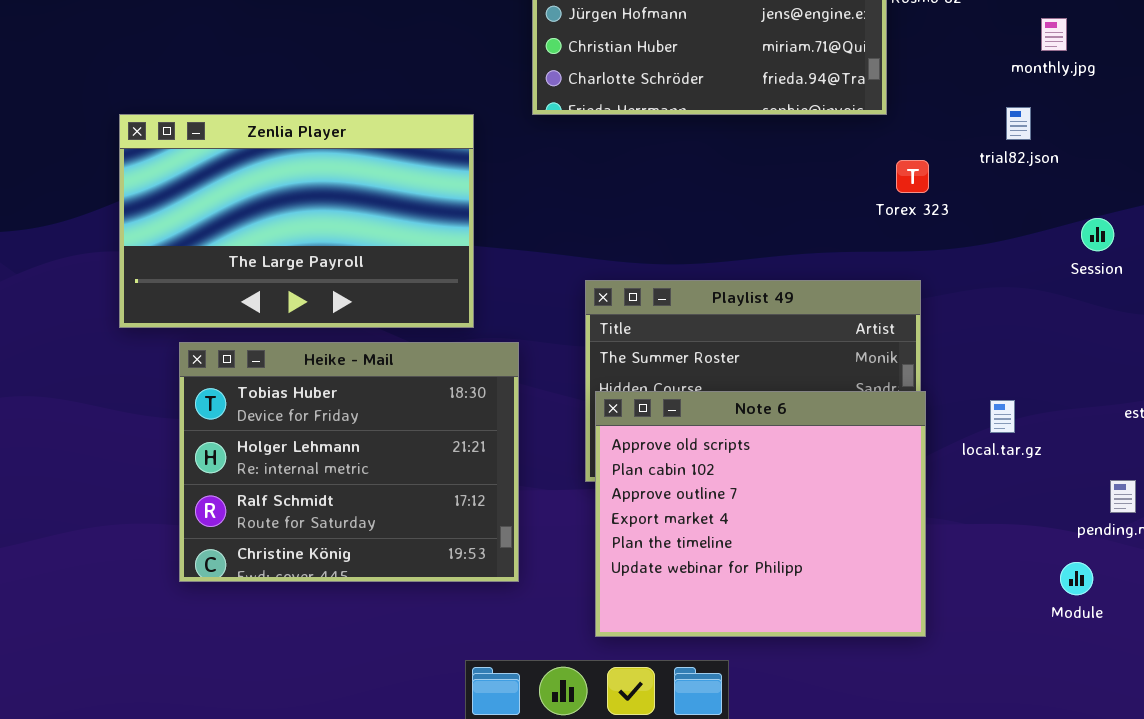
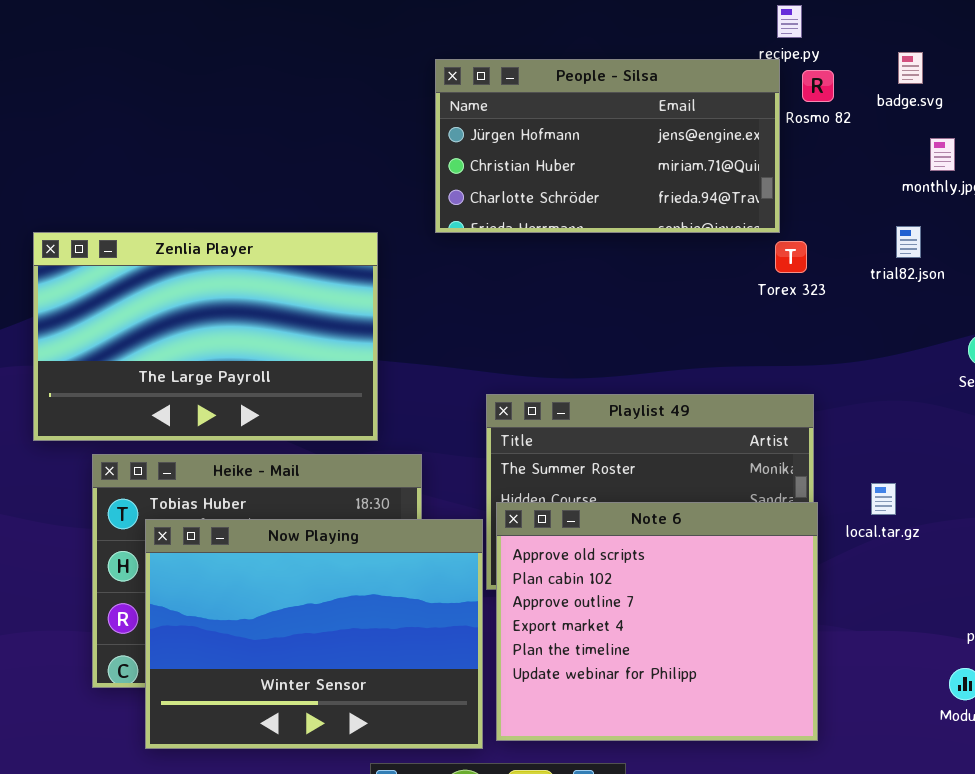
Torex 323: [896,160,929,193] -> [775,241,807,273], moved
local.tar.gz: [990,400,1015,433] -> [871,483,896,515], moved
Now Playing: none -> [145,519,483,749], opened

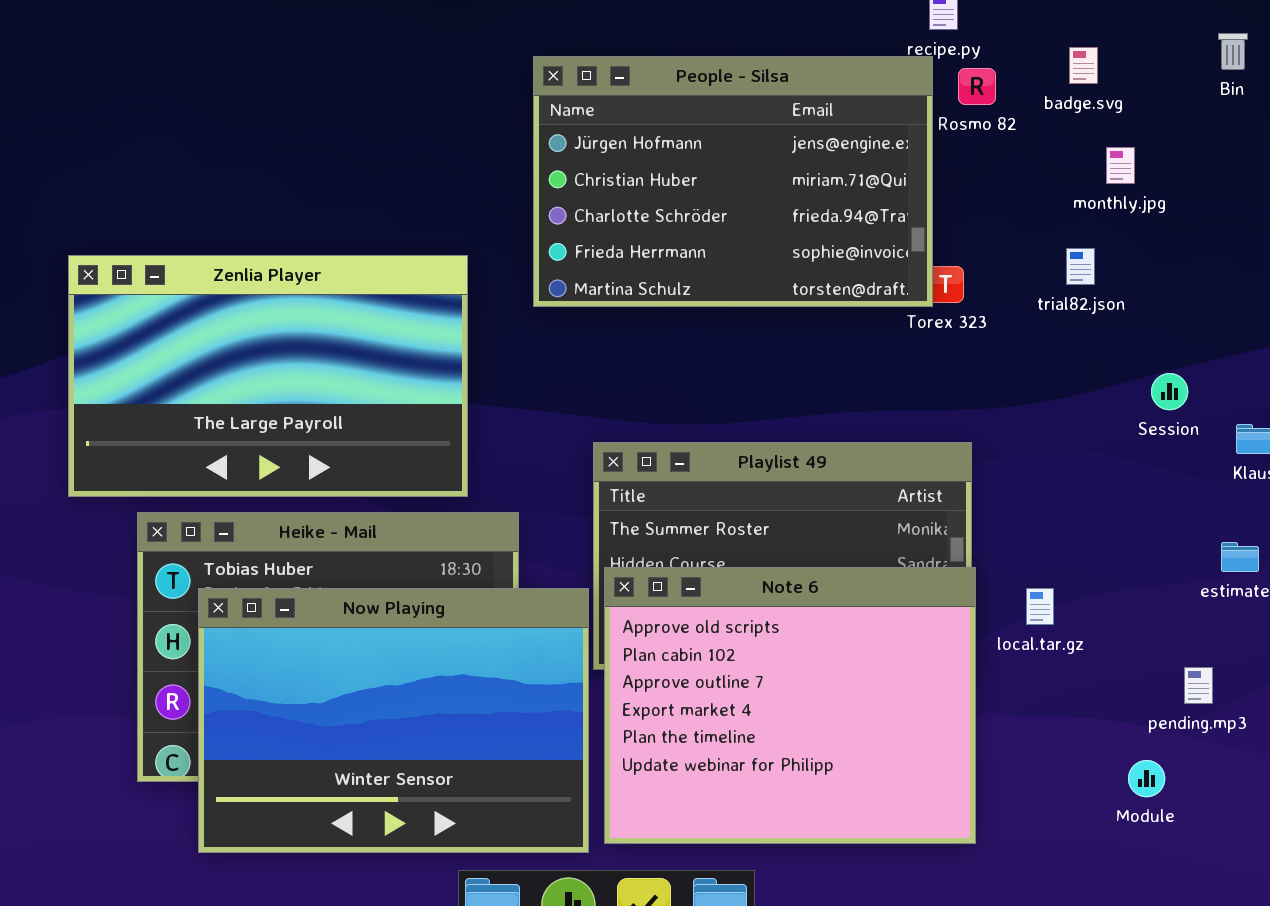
People - Silsa: [435,59,780,233] -> [533,56,933,307], resized
local.tar.gz: [871,483,896,515] -> [1026,588,1054,625], moved

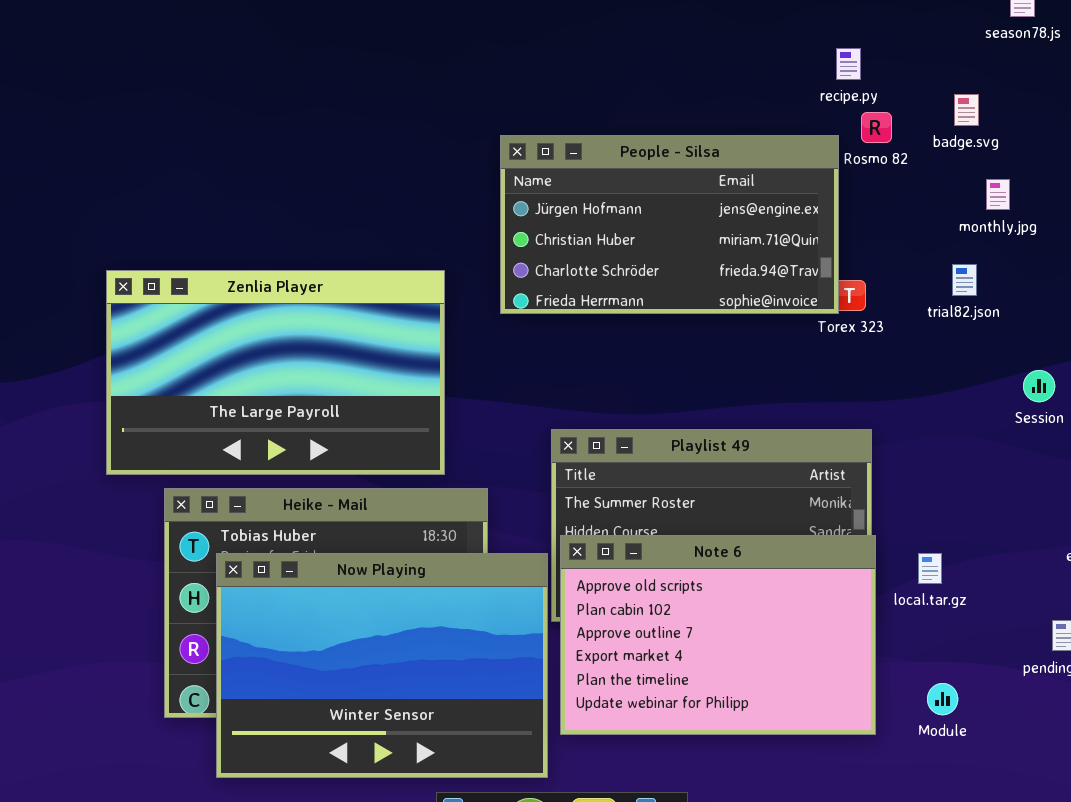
People - Silsa: [533,56,933,307] -> [500,135,839,314], resized
Note 6: [604,567,976,844] -> [560,535,876,735], resized
Module: [1128,760,1165,797] -> [927,683,958,715], moved

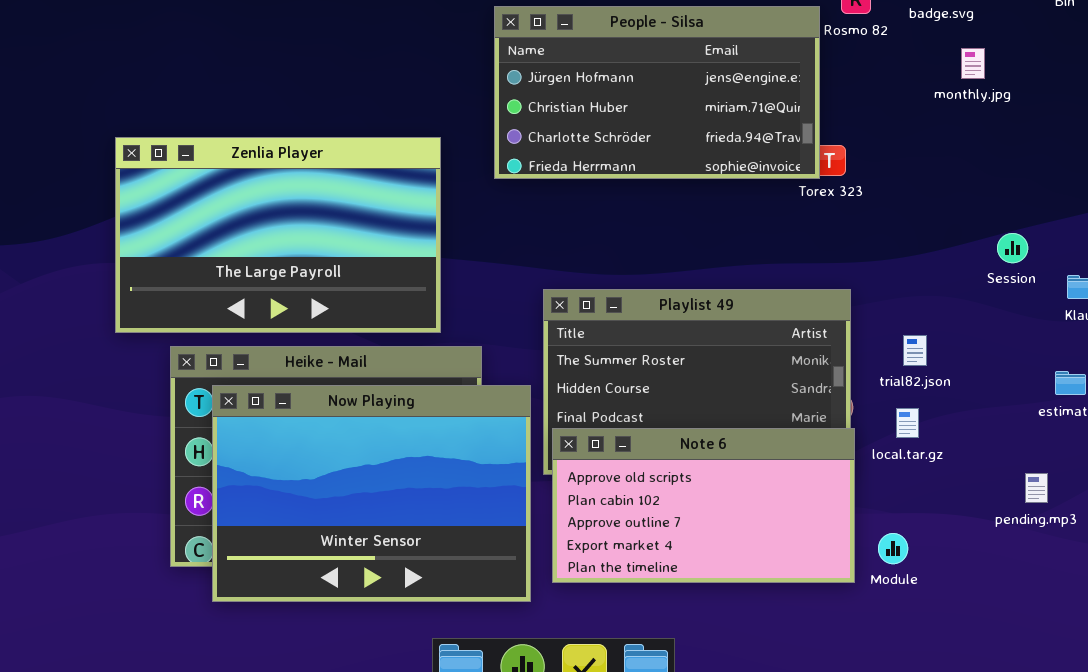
trial82.json: [952,264,977,296] -> [903,335,927,366], moved
Note 6: [560,535,876,735] -> [552,428,855,583], resized
Now Playing: [216,553,548,778] -> [212,385,531,602], moved
Module: [927,683,958,715] -> [878,533,908,564], moved

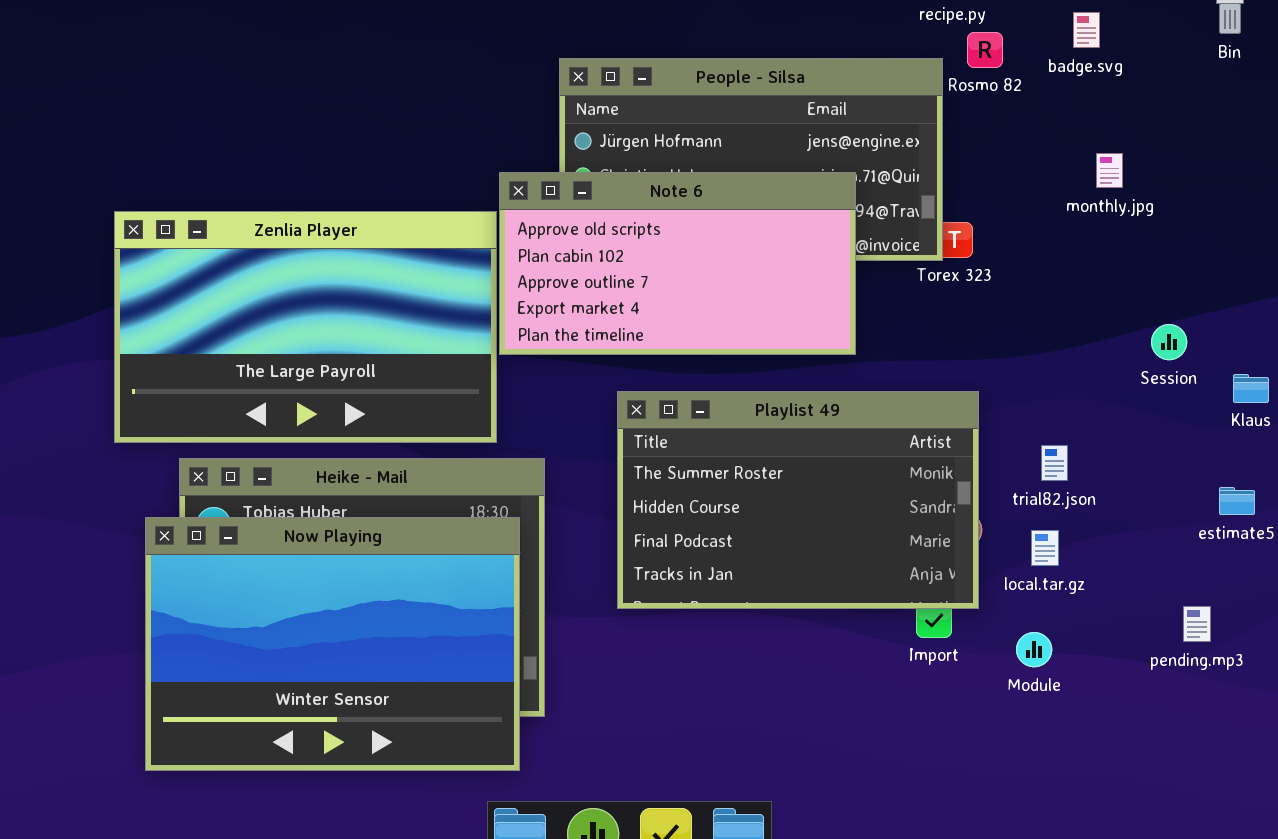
monthly.jpg: [961,48,985,79] -> [1096,153,1123,188], moved
Now Playing: [212,385,531,602] -> [145,517,520,771], moved
Note 6: [552,428,855,583] -> [499,172,856,355], moved
Module: [878,533,908,564] -> [1016,632,1052,667], moved

